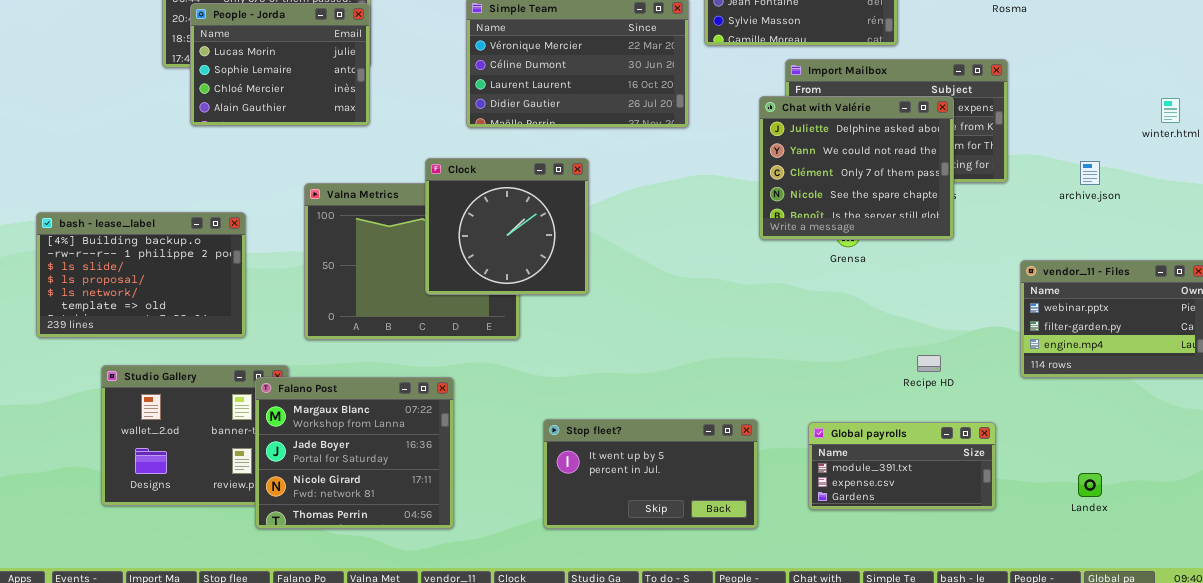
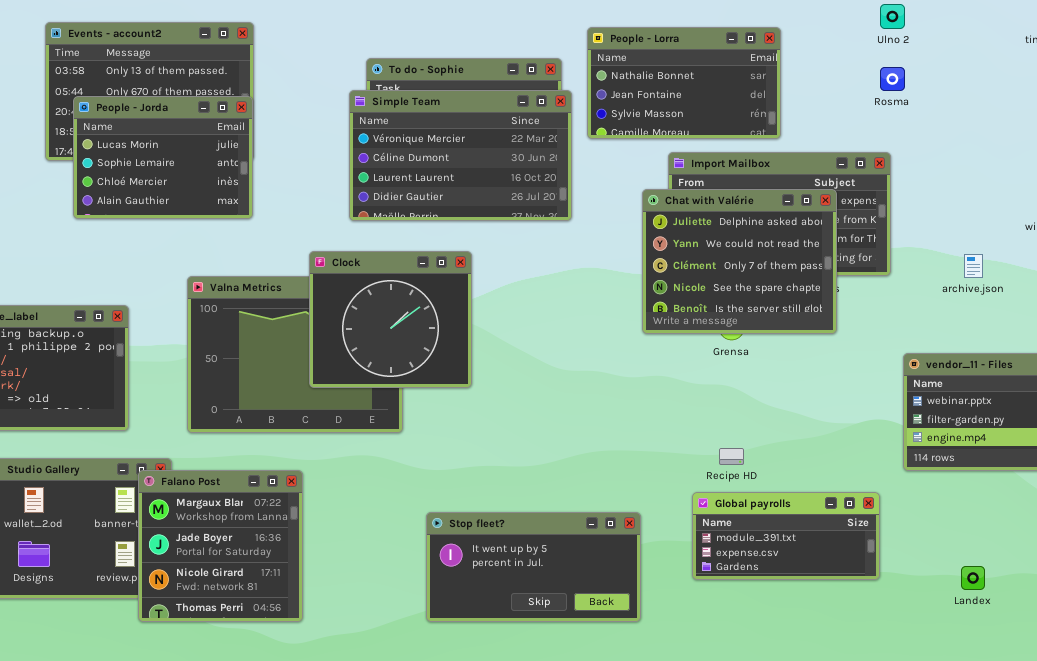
Recipe HD: [917,355,941,372] -> [719,448,744,465], moved
Falano Post: [255,377,454,529] -> [138,470,303,622], resized
Global payrolls: [808,422,996,510] -> [692,492,880,580], moved

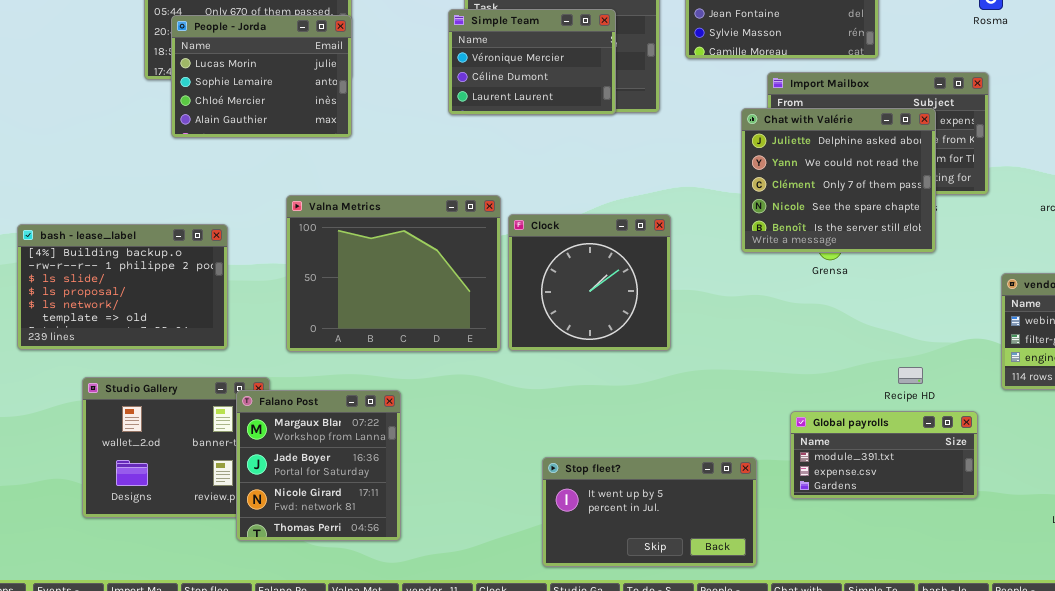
Simple Team: [349,90,572,221] -> [448,9,616,115], resized
Clock: [309,251,472,388] -> [508,214,671,351], moved
Recipe HD: [719,448,744,465] -> [898,367,923,384], moved
Stop fleet?: [426,512,641,622] -> [542,457,757,567], moved

